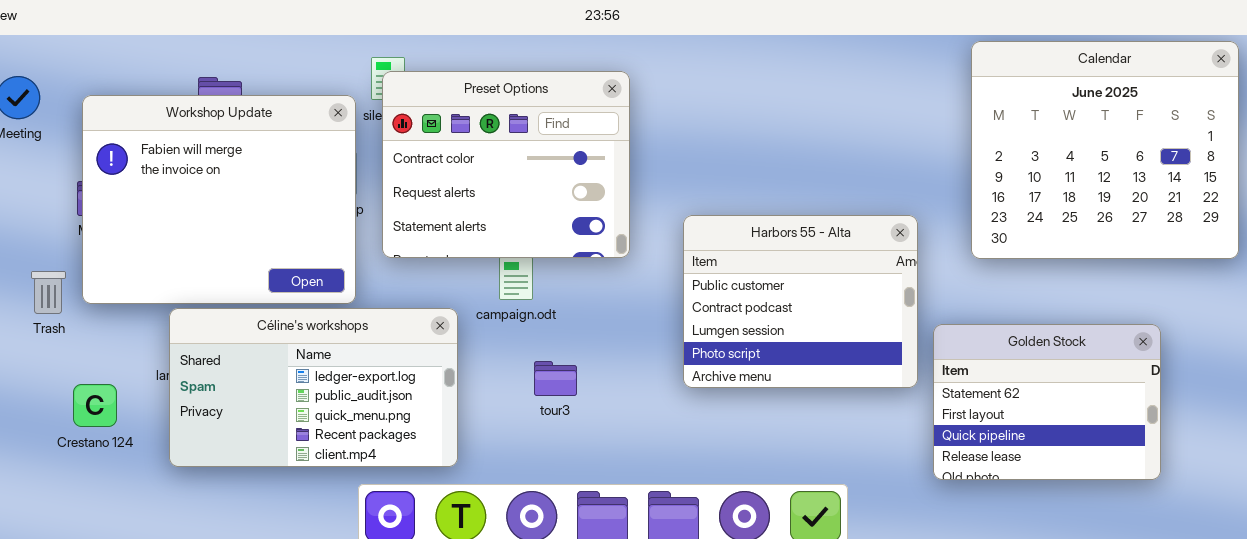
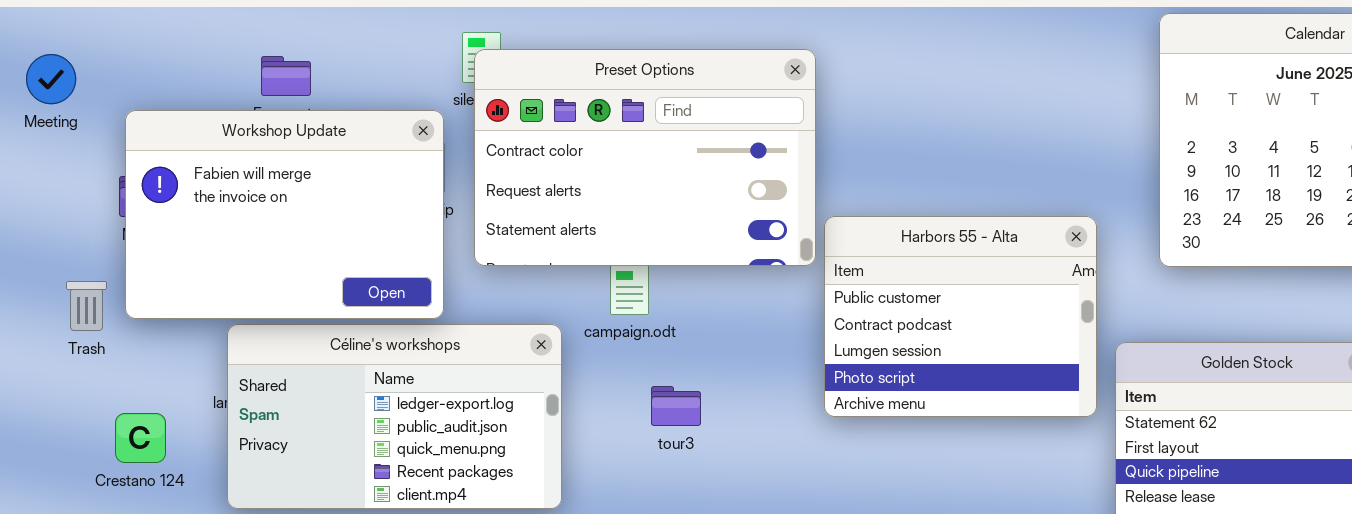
Preset Options: [382,71,630,258] -> [474,49,816,266], resized
Workshop Update: [82,95,356,304] -> [125,110,444,319], resized

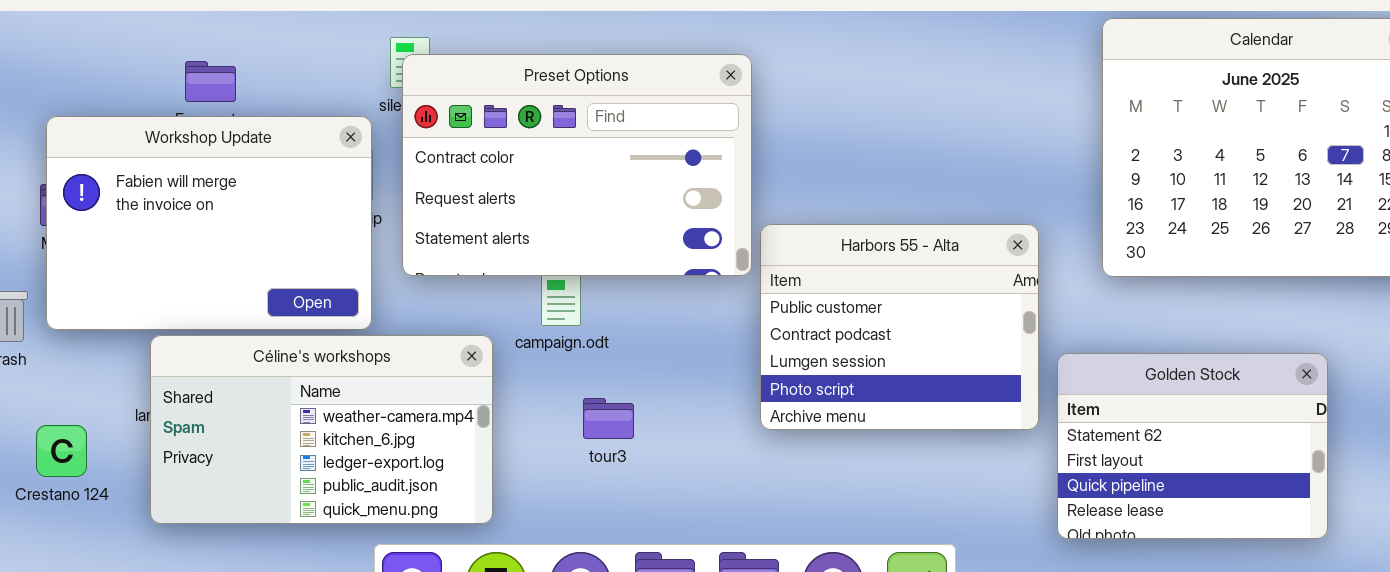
Céline's workshops: [227,324,562,509] -> [150,335,493,524], scrolled up 2 rows

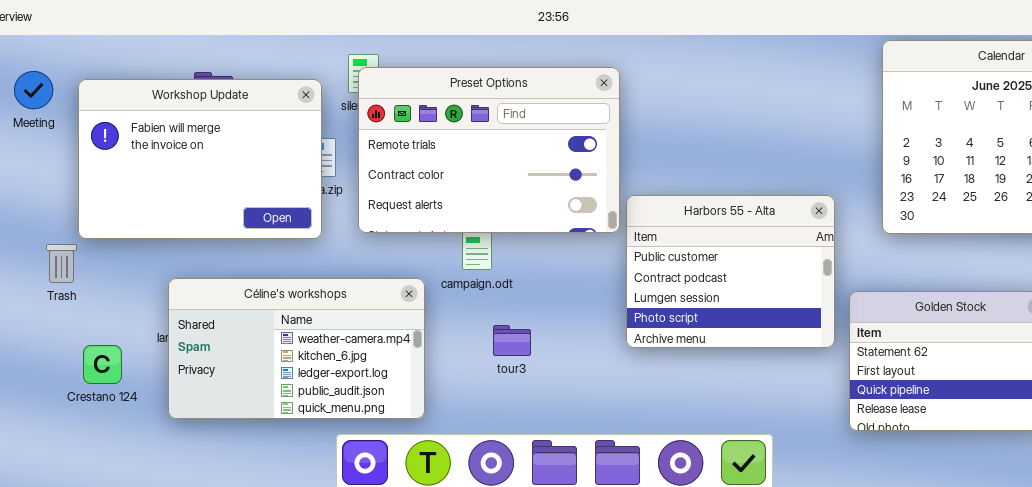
Preset Options: [402,54,752,276] -> [358,67,620,233], scrolled up 1 row
Workshop Update: [46,116,372,330] -> [78,79,322,239], moved

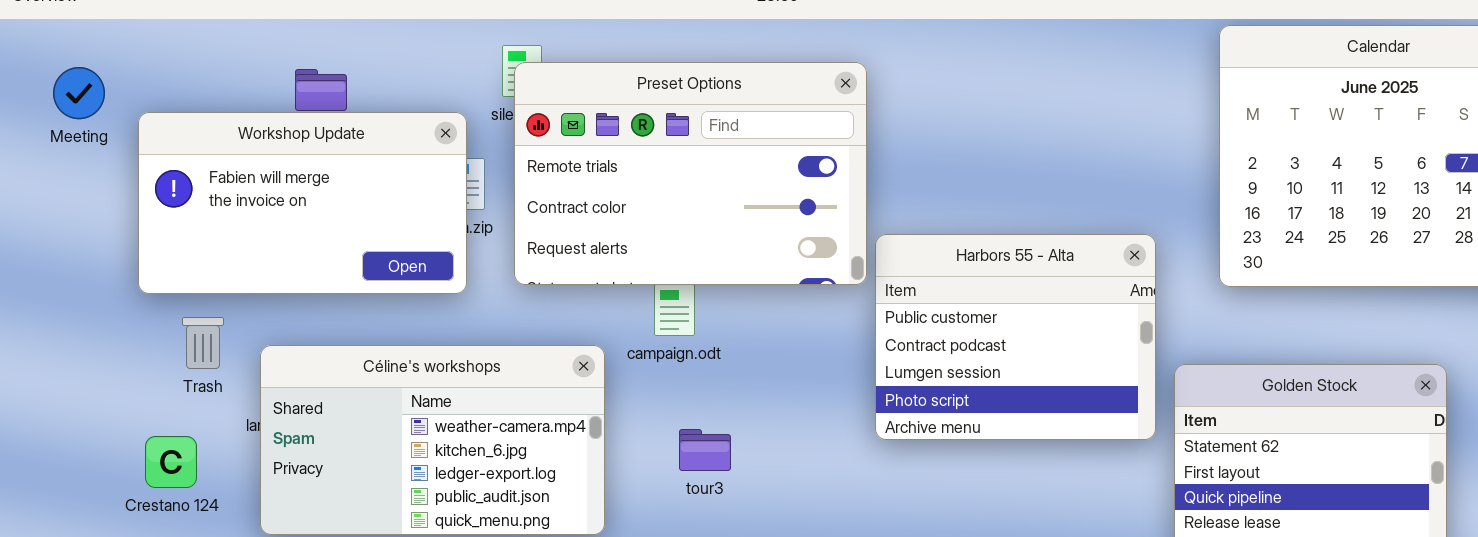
Workshop Update: [78,79,322,239] -> [138,112,467,294], resized
Trash: [46,244,77,283] -> [182,317,224,369], moved
tour3: [493,325,531,356] -> [679,429,731,471], moved

